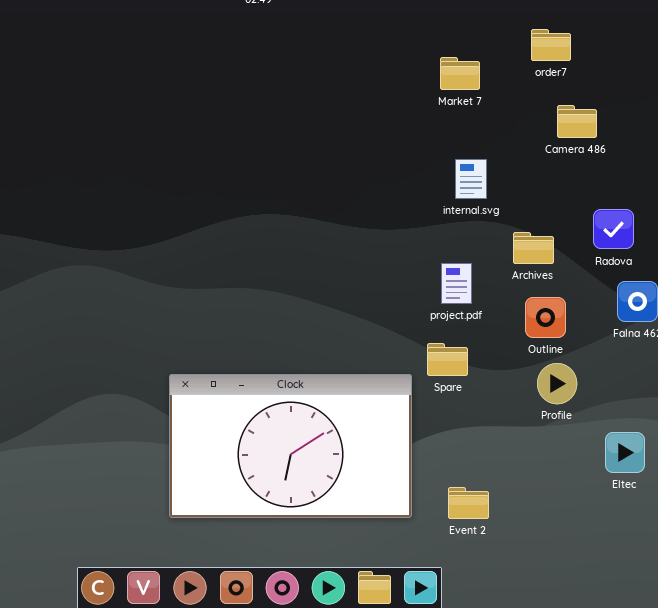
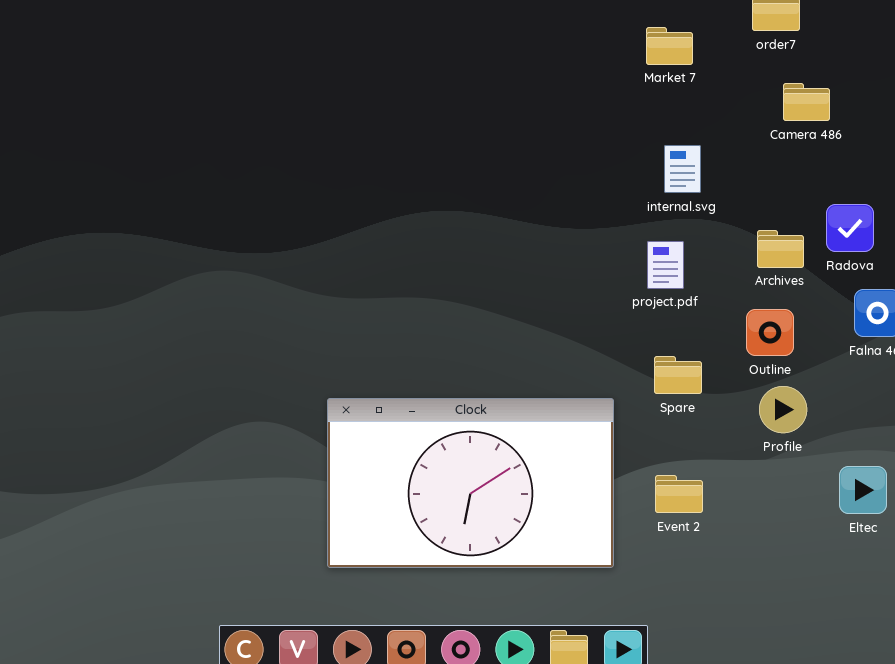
Archives: [513,232,554,264] -> [757,230,804,268], moved
project.pdf: [441,263,472,304] -> [647,241,684,289], moved
Spare: [427,343,468,376] -> [654,356,702,394], moved
Event 2: [448,487,489,519] -> [655,475,703,513], moved

